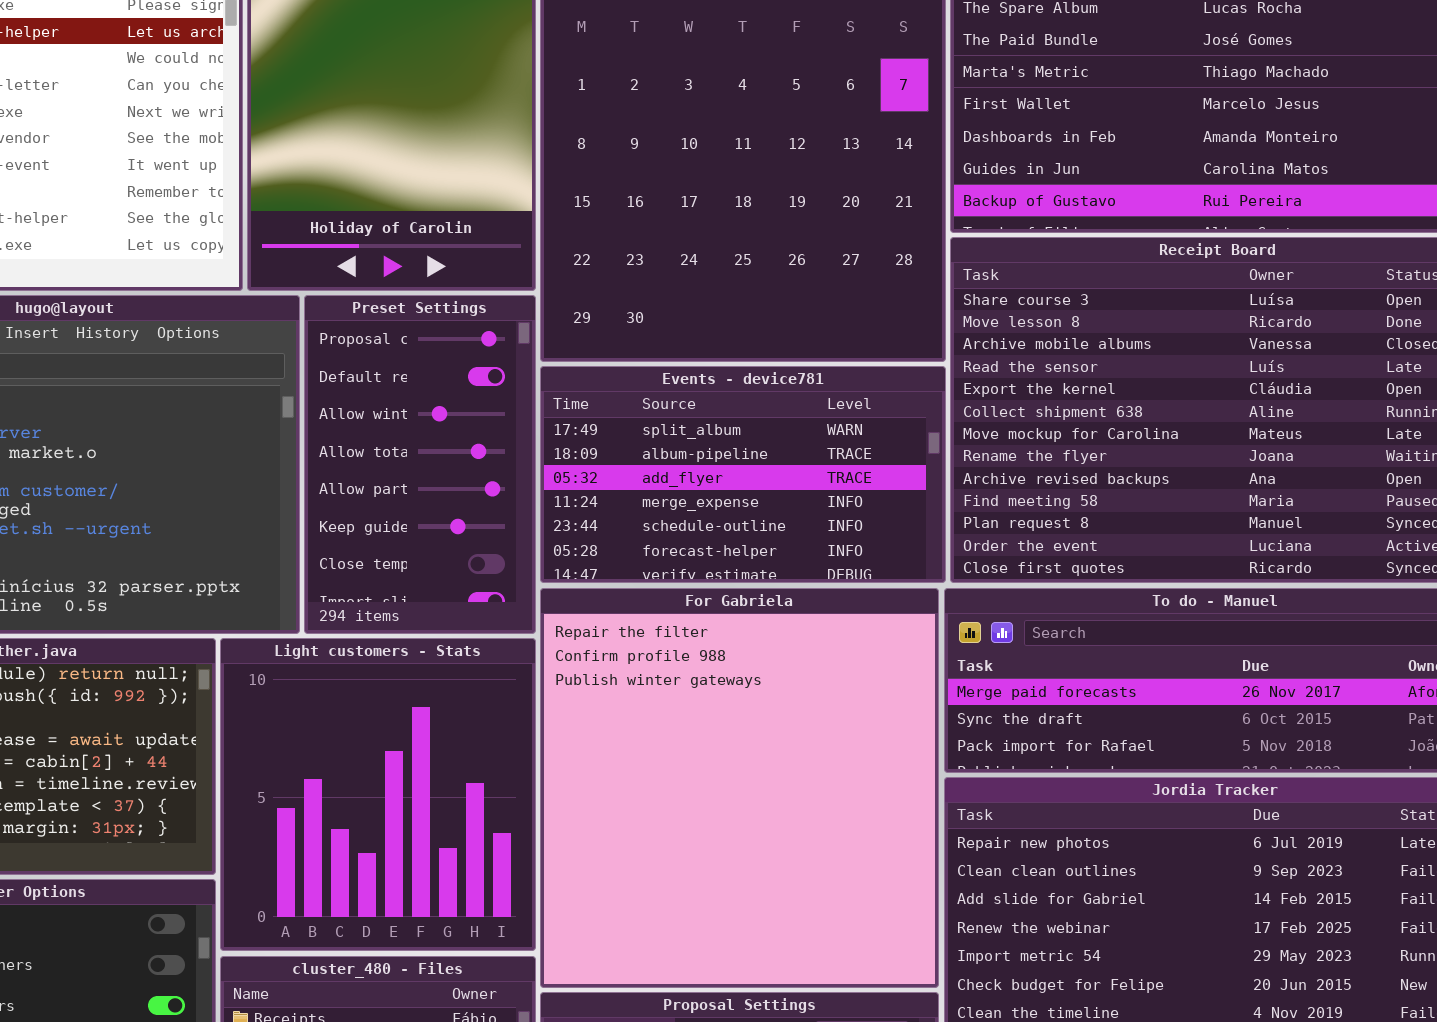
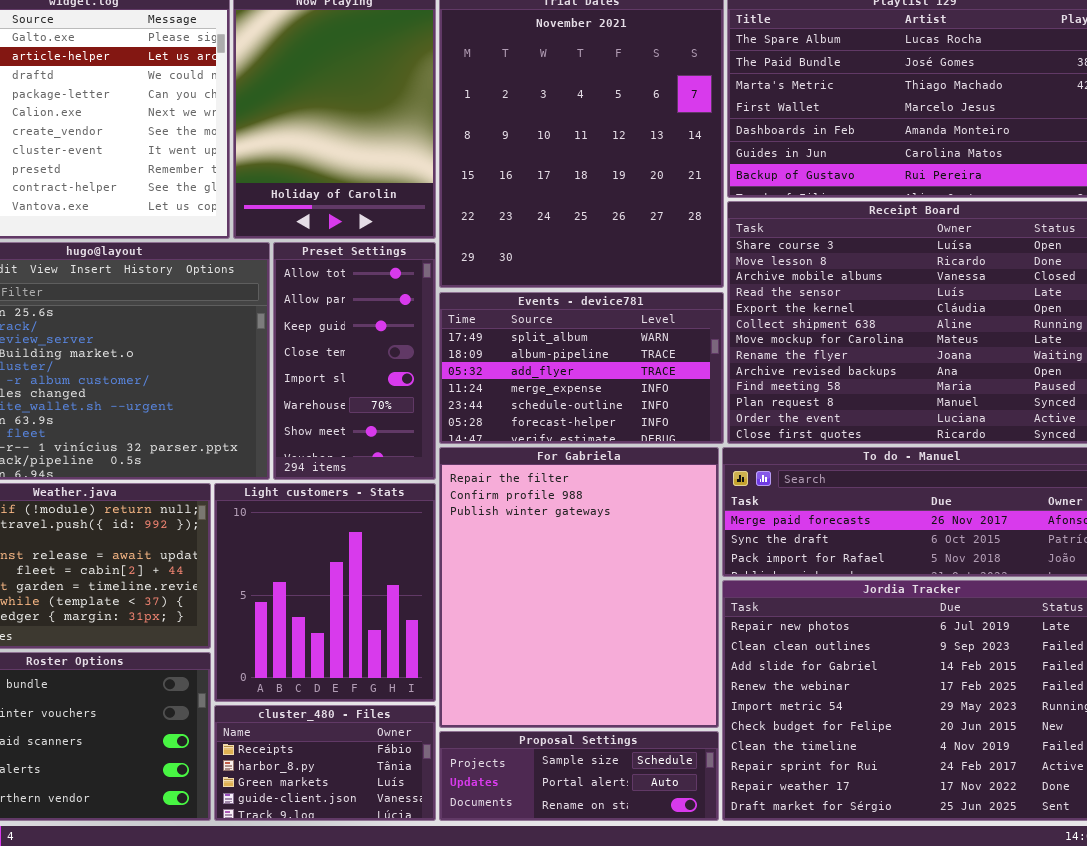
Preset Settings: [304,295,536,634] -> [273,242,436,480], scrolled down 3 rows

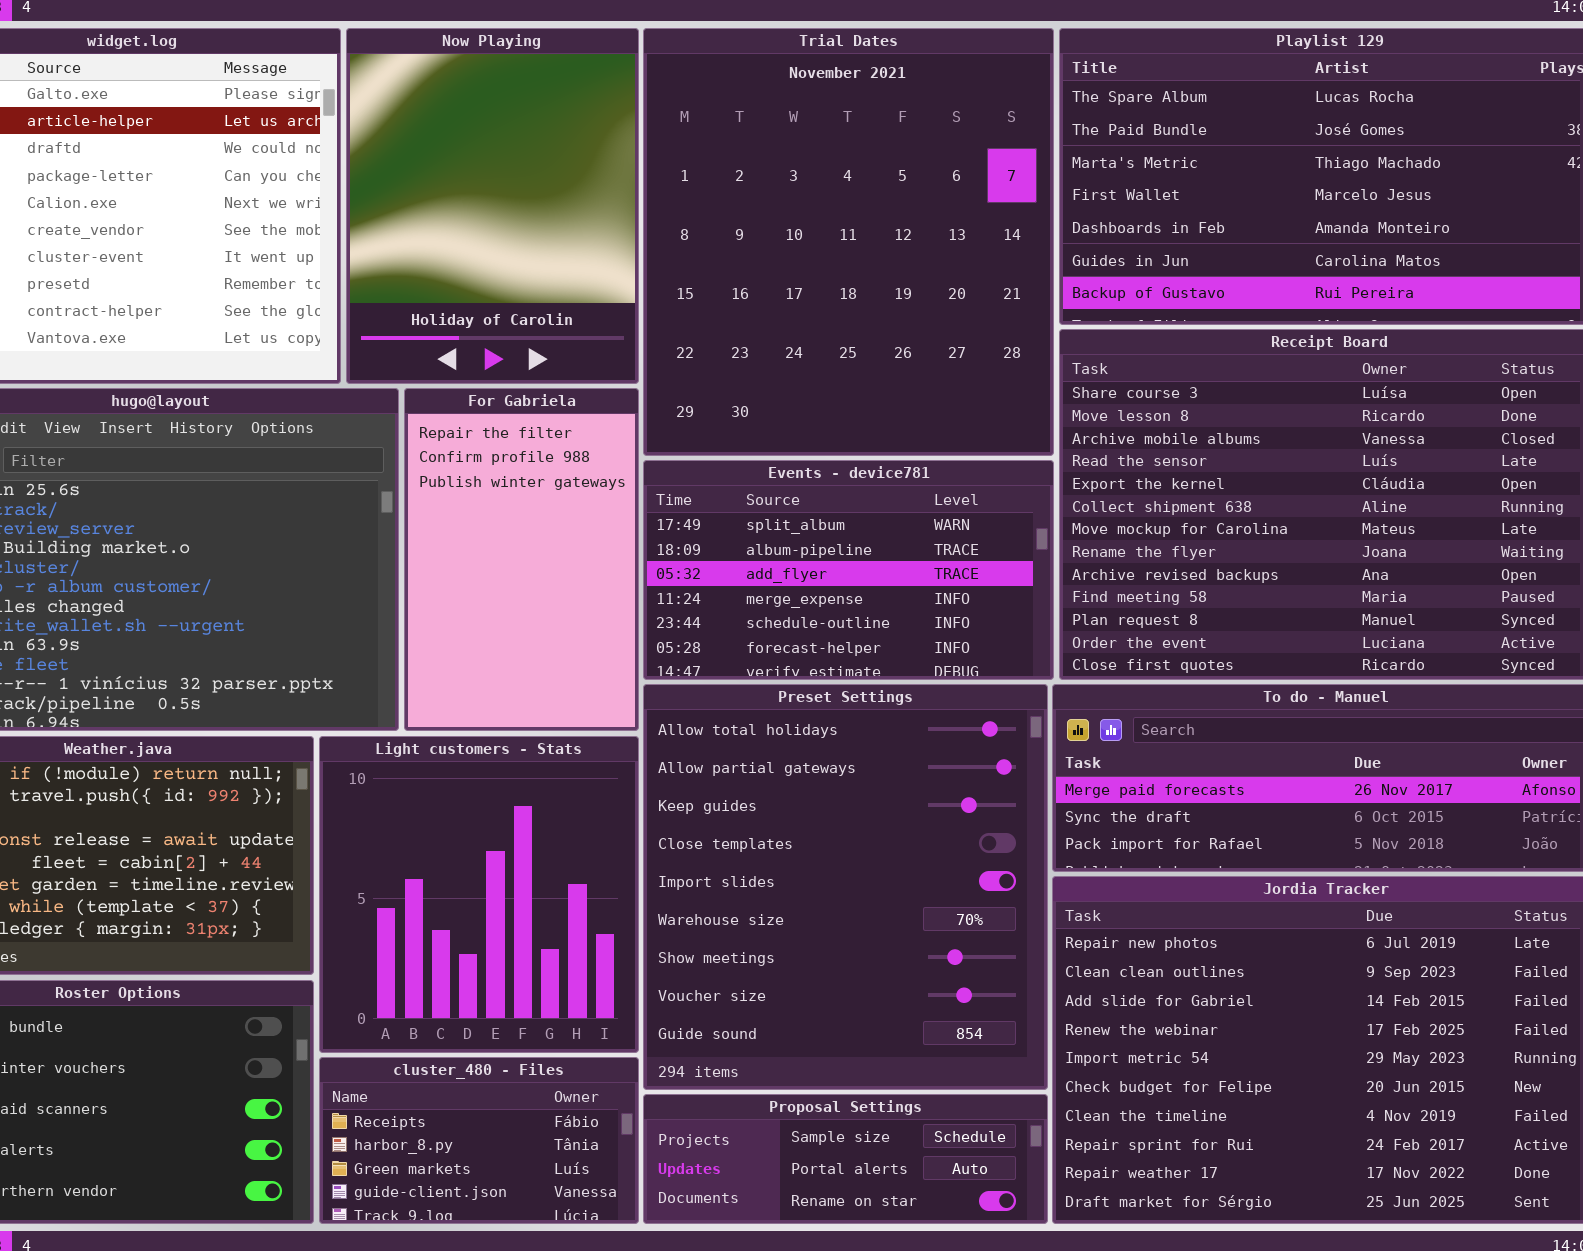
Preset Settings: [273,242,436,480] -> [643,684,1048,1090], moved, resized
For Gabriela: [439,447,719,728] -> [404,388,639,731], moved, resized

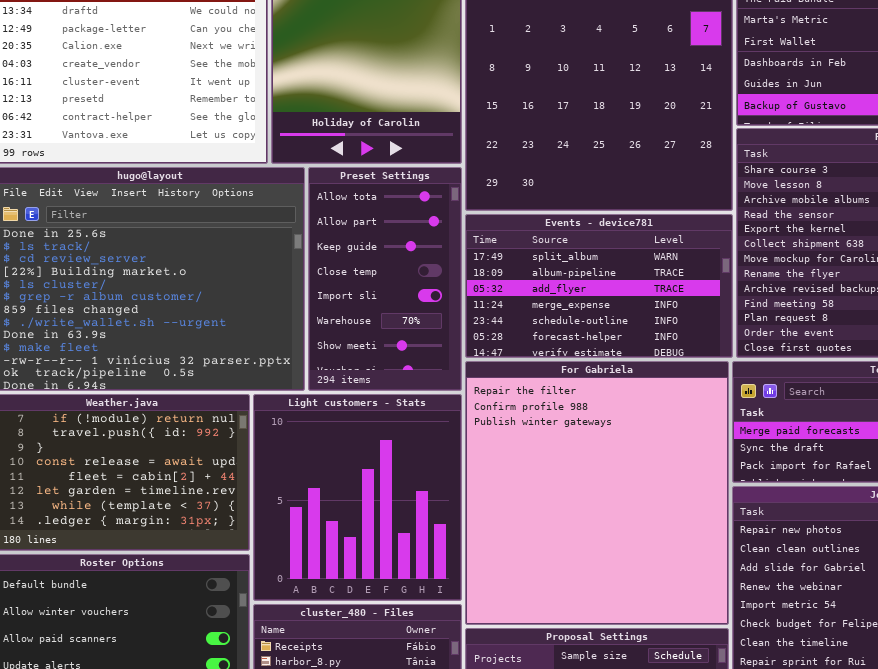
For Gabriela: [404,388,639,731] -> [465,361,729,625], moved, resized
Preset Settings: [643,684,1048,1090] -> [308,167,462,391], moved, resized

